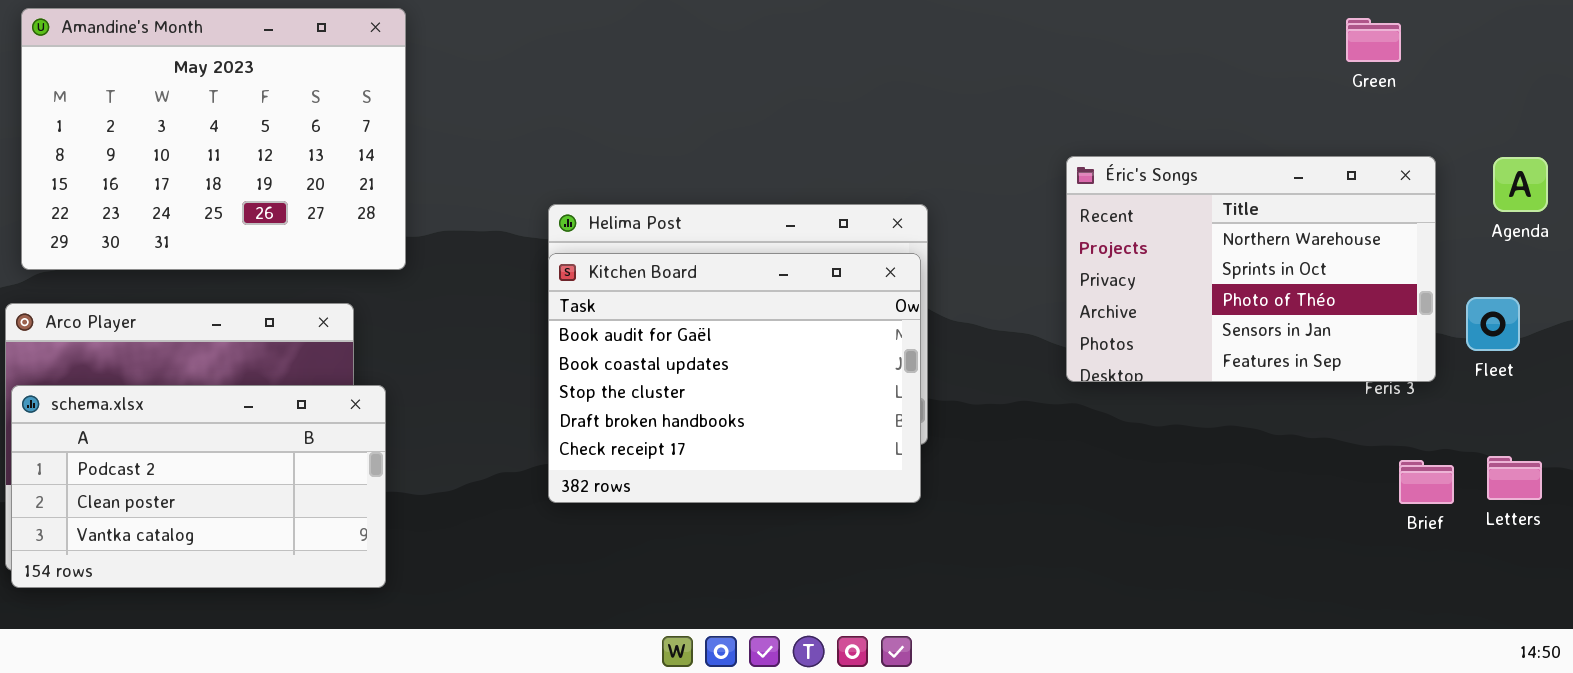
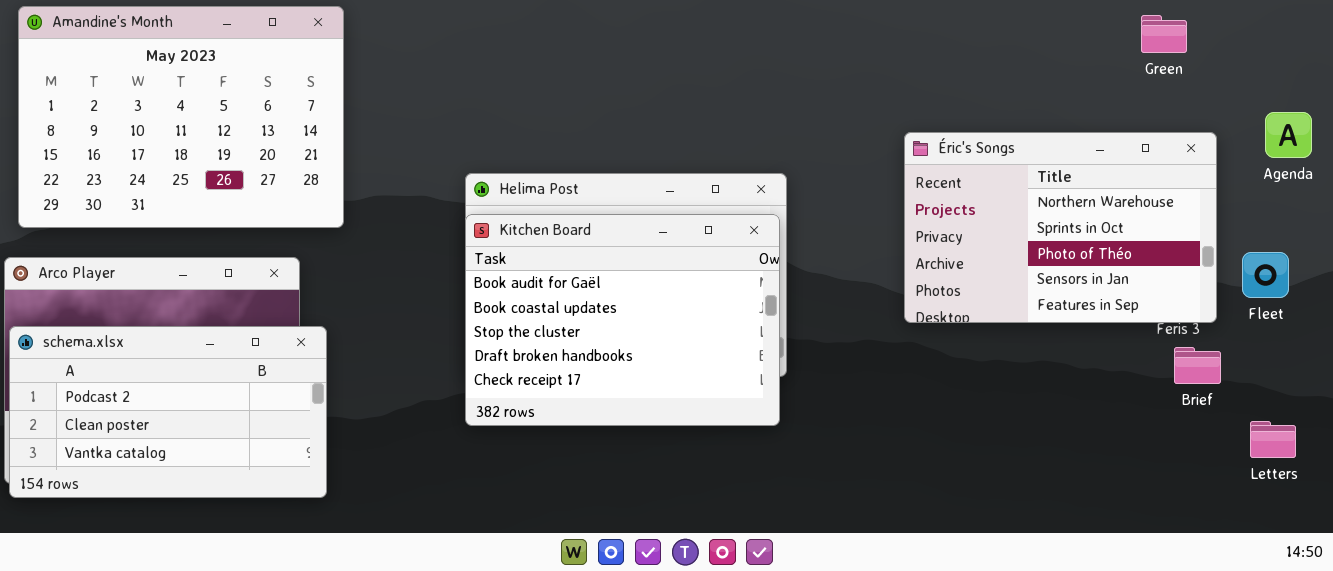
Agenda: [1493,157,1548,212] -> [1265,112,1312,158], moved
Letters: [1487,456,1542,500] -> [1250,421,1296,458], moved
Brief: [1399,460,1454,504] -> [1174,347,1221,384], moved

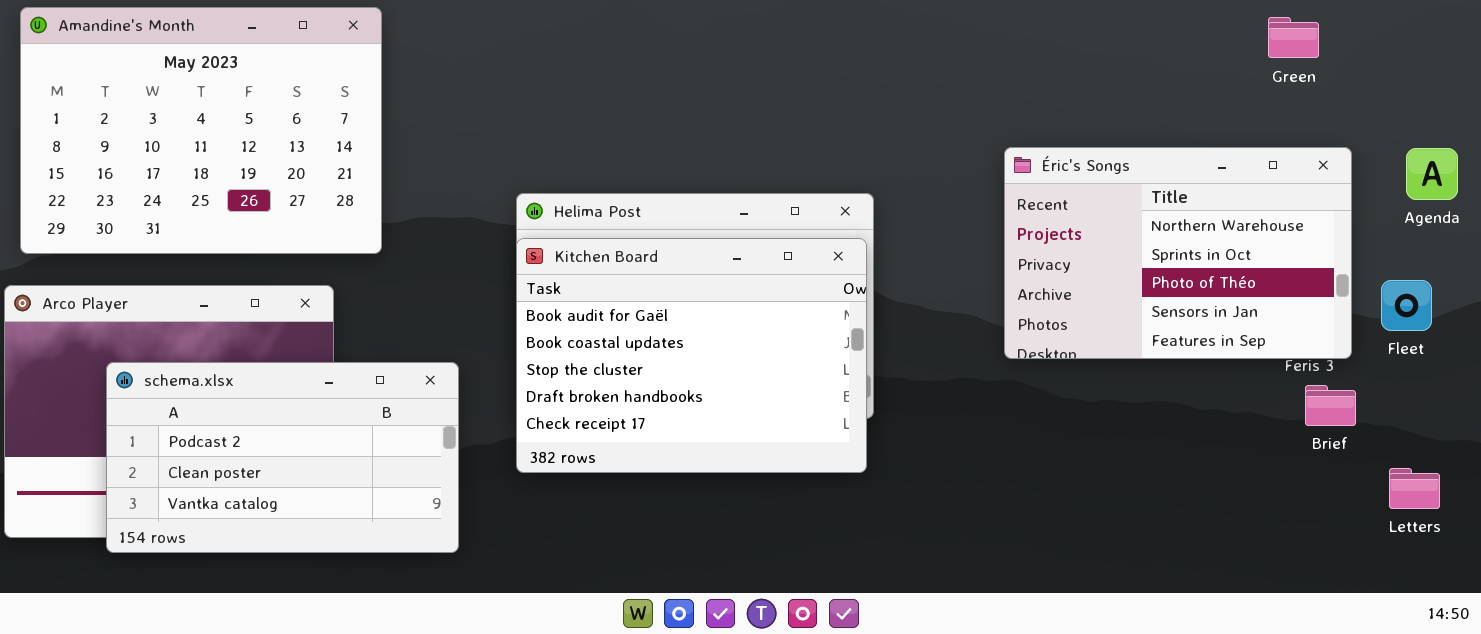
Agenda: [1265,112,1312,158] -> [1406,148,1458,200], moved
schema.xlsx: [9,326,327,498] -> [106,362,459,553], moved

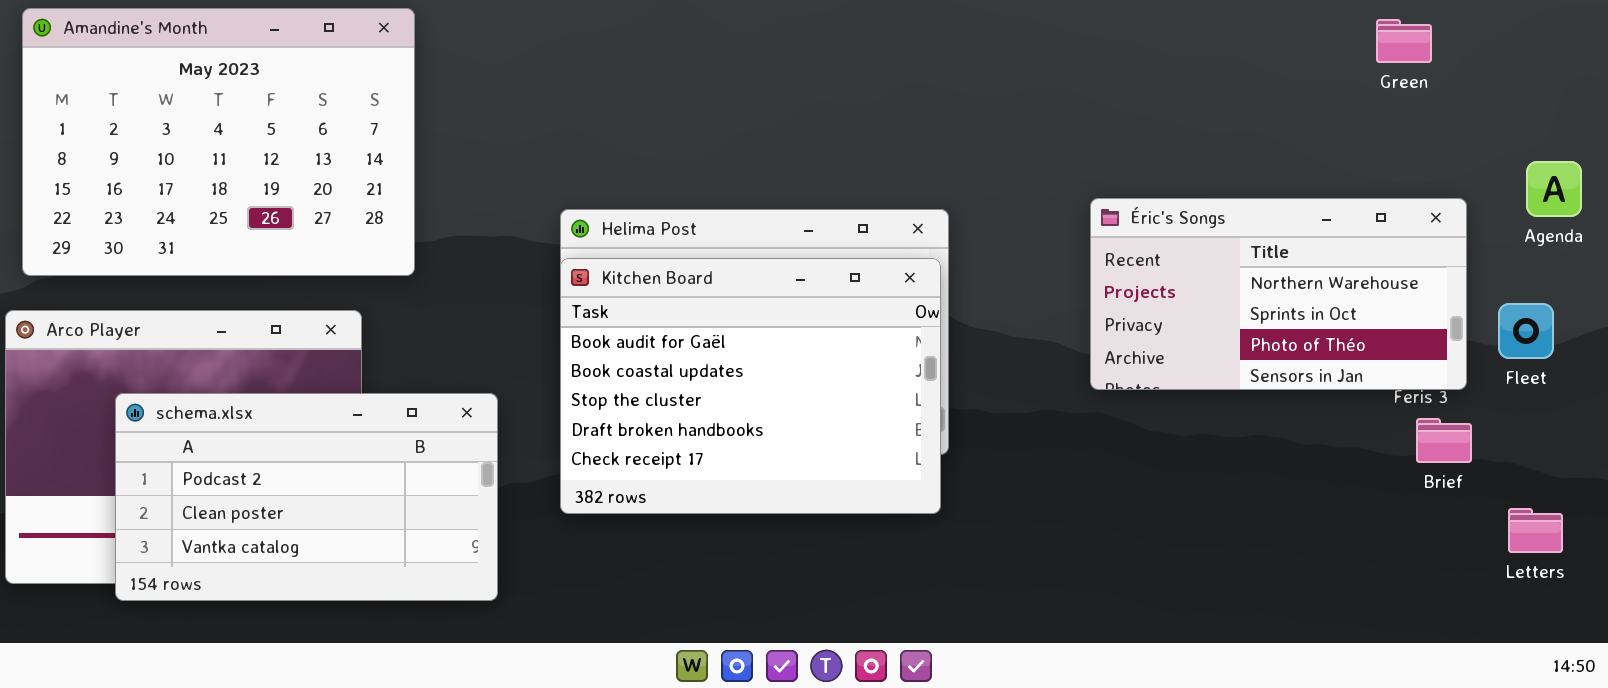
Éric's Songs: [1004,147,1352,359] -> [1090,198,1467,390], resized

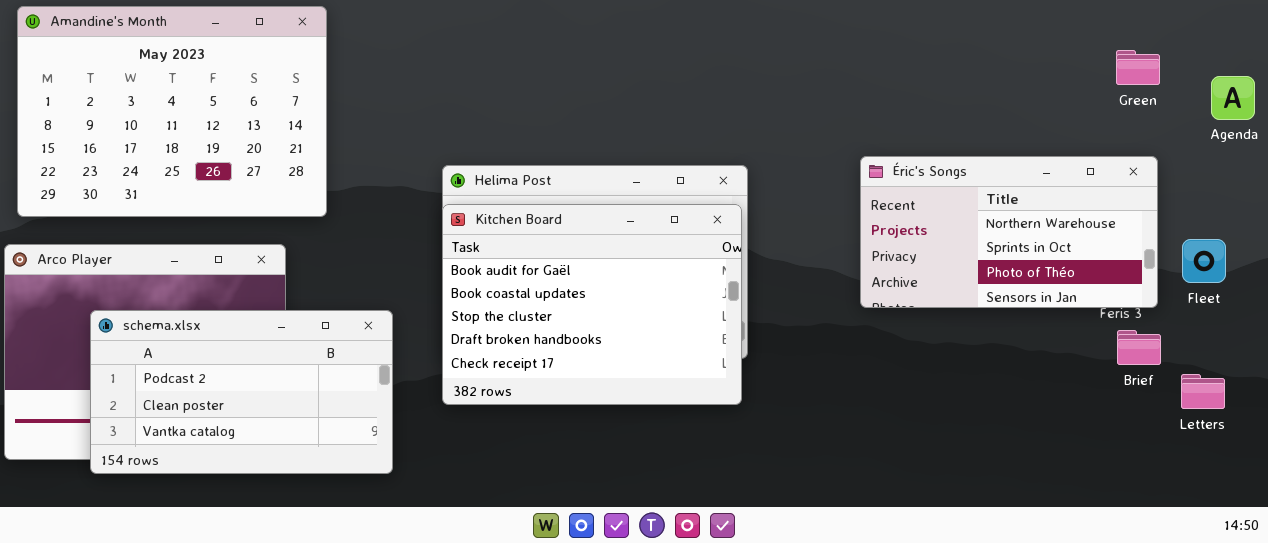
Green: [1376,19,1432,63] -> [1116,50,1160,85], moved
Agenda: [1526,161,1582,217] -> [1211,76,1255,120], moved
Letters: [1508,508,1563,553] -> [1181,374,1225,409], moved

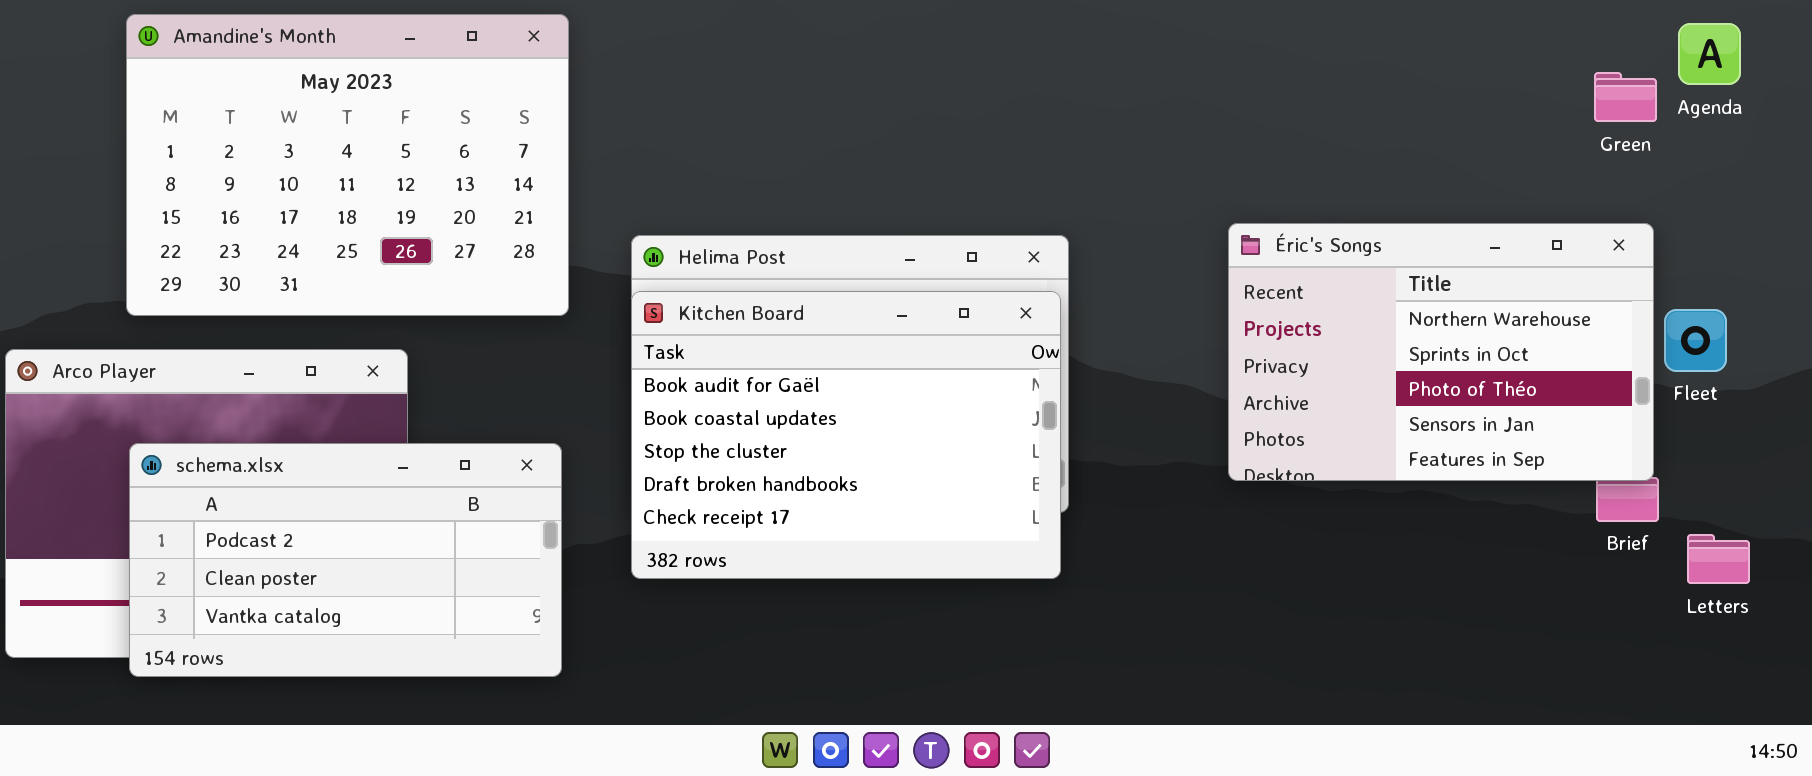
Amandine's Month: [17,6,327,217] -> [126,14,569,316], moved
Agenda: [1211,76,1255,120] -> [1678,23,1741,85], moved
Éric's Songs: [860,156,1158,308] -> [1228,223,1654,481], resized
Fleet: [1182,239,1226,283] -> [1664,309,1727,372], moved

